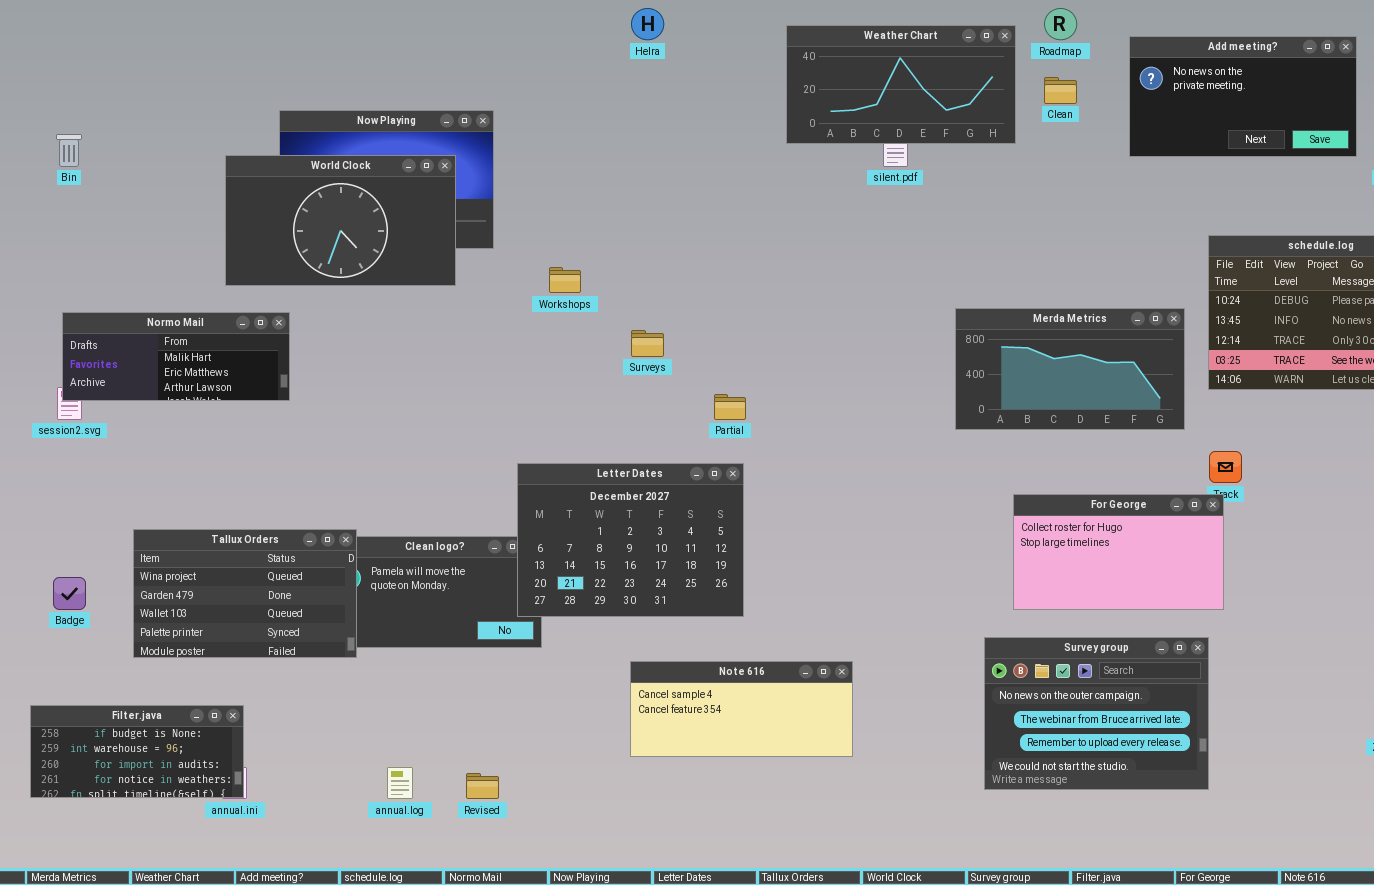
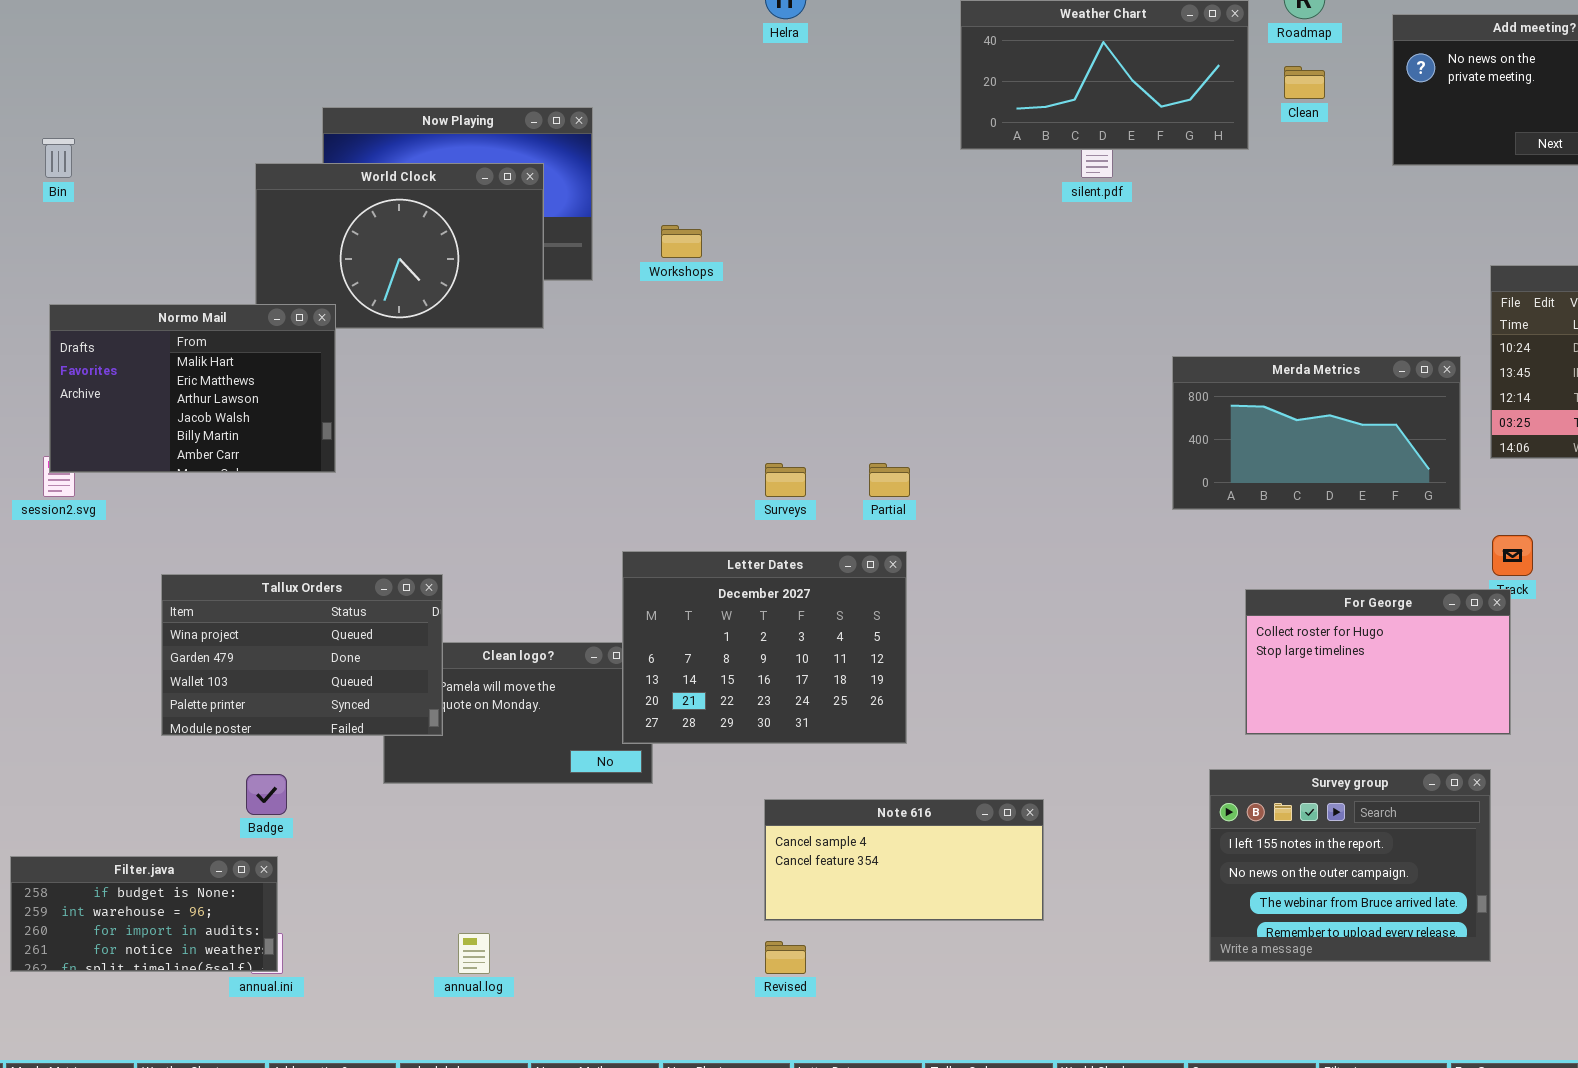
Workshops: [549,267,581,293] -> [661,225,702,258], moved
Normo Mail: [62,312,290,401] -> [49,304,336,473], resized
Surveys: [631,330,664,357] -> [765,463,806,497], moved
Tallux Orders: [133,529,357,658] -> [161,574,443,736], moved
Badge: [53,577,86,610] -> [246,774,287,815], moved
Survey group: [984,637,1209,790] -> [1209,769,1491,962], scrolled up 1 row
Revised: [466,773,499,799] -> [765,941,806,974], moved

